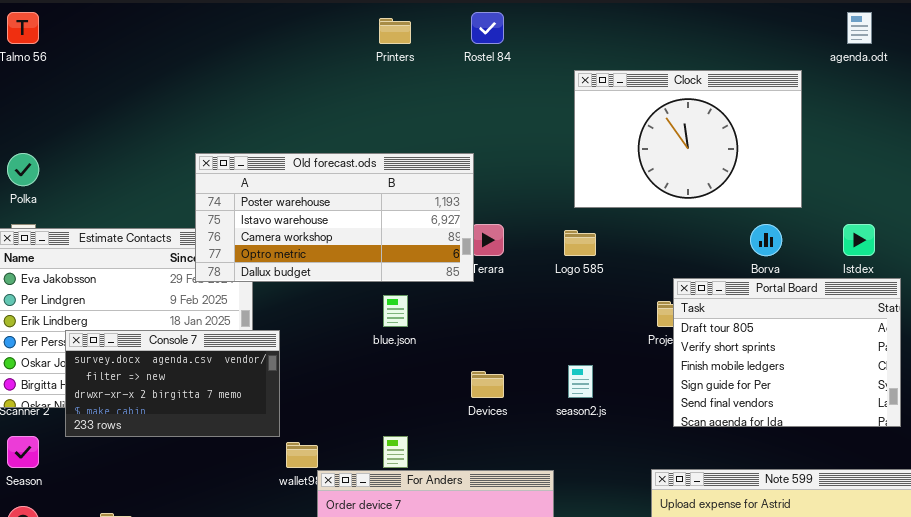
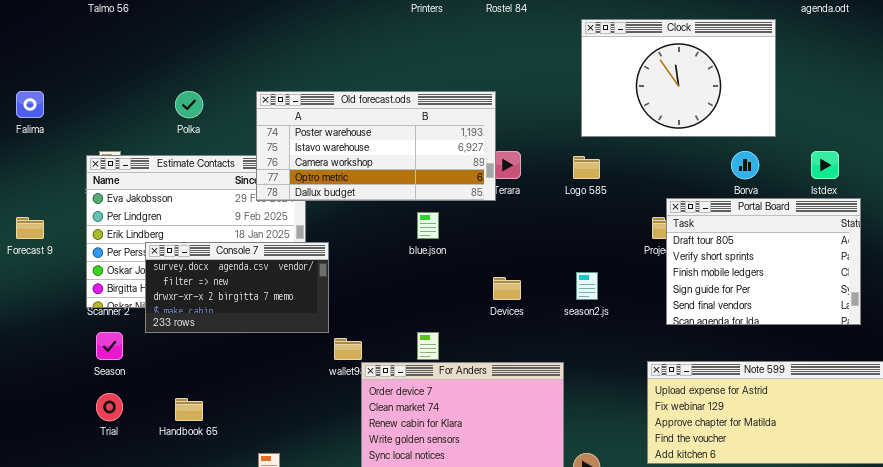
Polka: [7,153,39,186] -> [175,91,203,118], moved

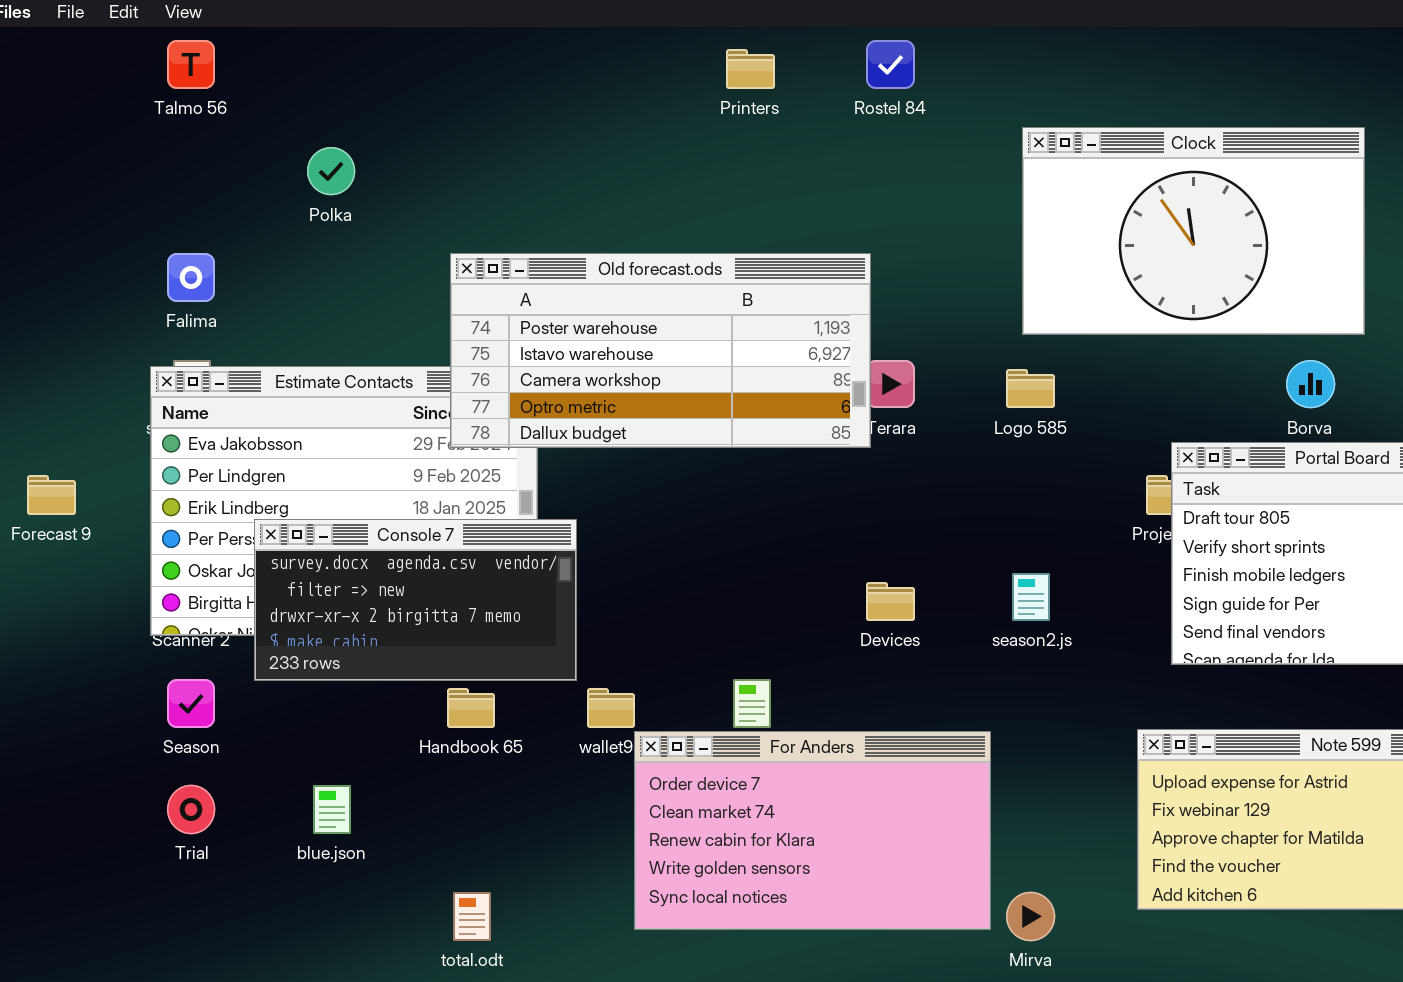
Falima: [16,91,44,118] -> [167,253,215,302], moved
Polka: [175,91,203,118] -> [307,147,355,195], moved
blue.json: [417,212,439,239] -> [313,785,351,834], moved
Handbook 65: [175,398,203,421] -> [447,688,495,728], moved

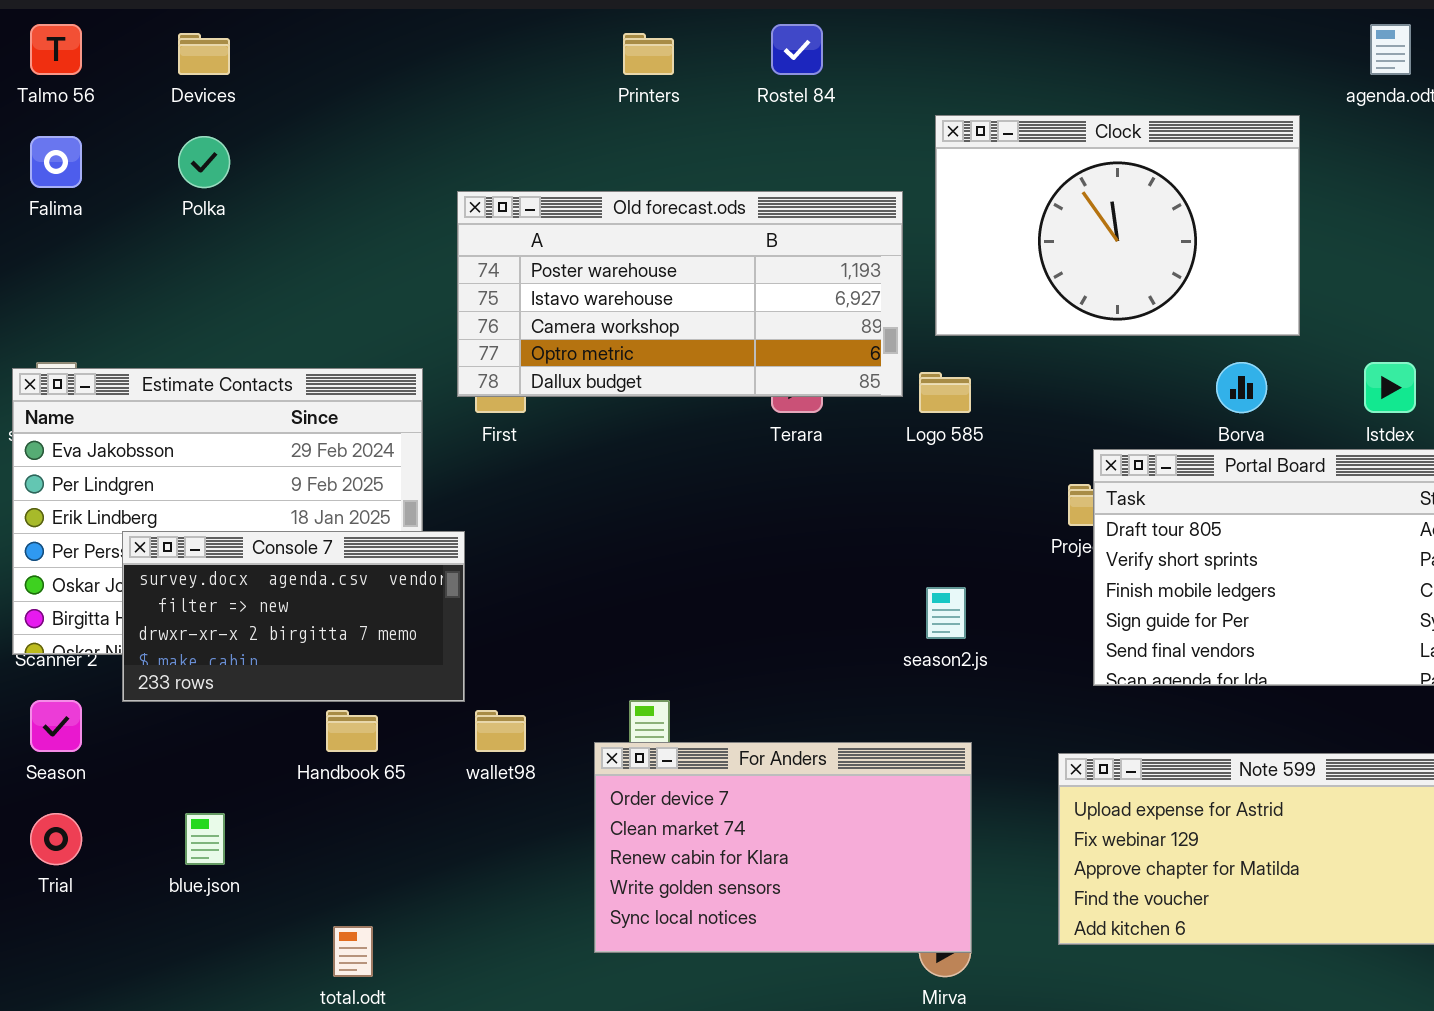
Falima: [167,253,215,302] -> [30,136,82,188], moved
Old forecast.ods: [450,253,871,448] -> [457,191,903,397], moved
Devices: [866,582,915,621] -> [178,33,230,75], moved
For Anders: [634,731,991,930] -> [594,742,972,953], moved

